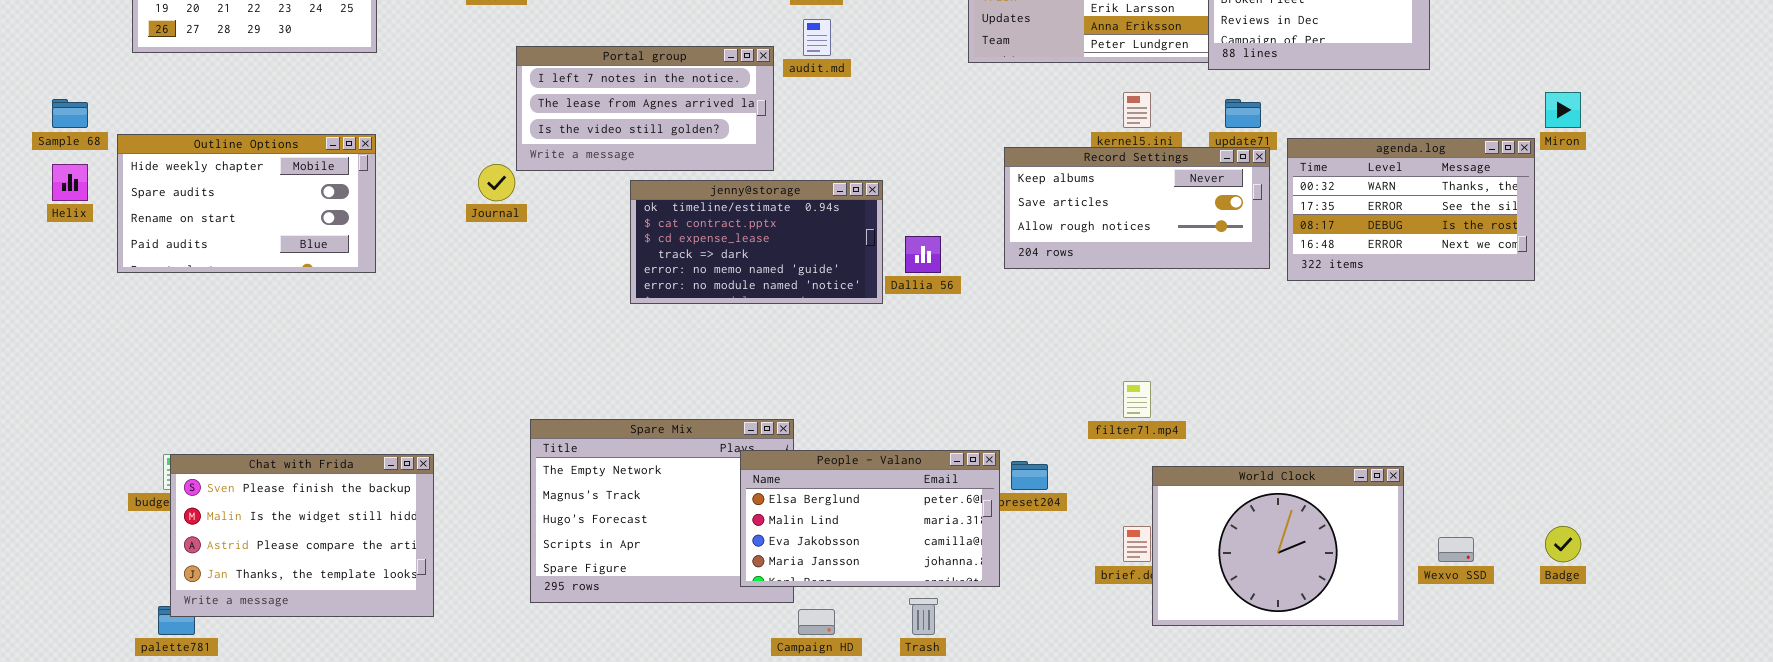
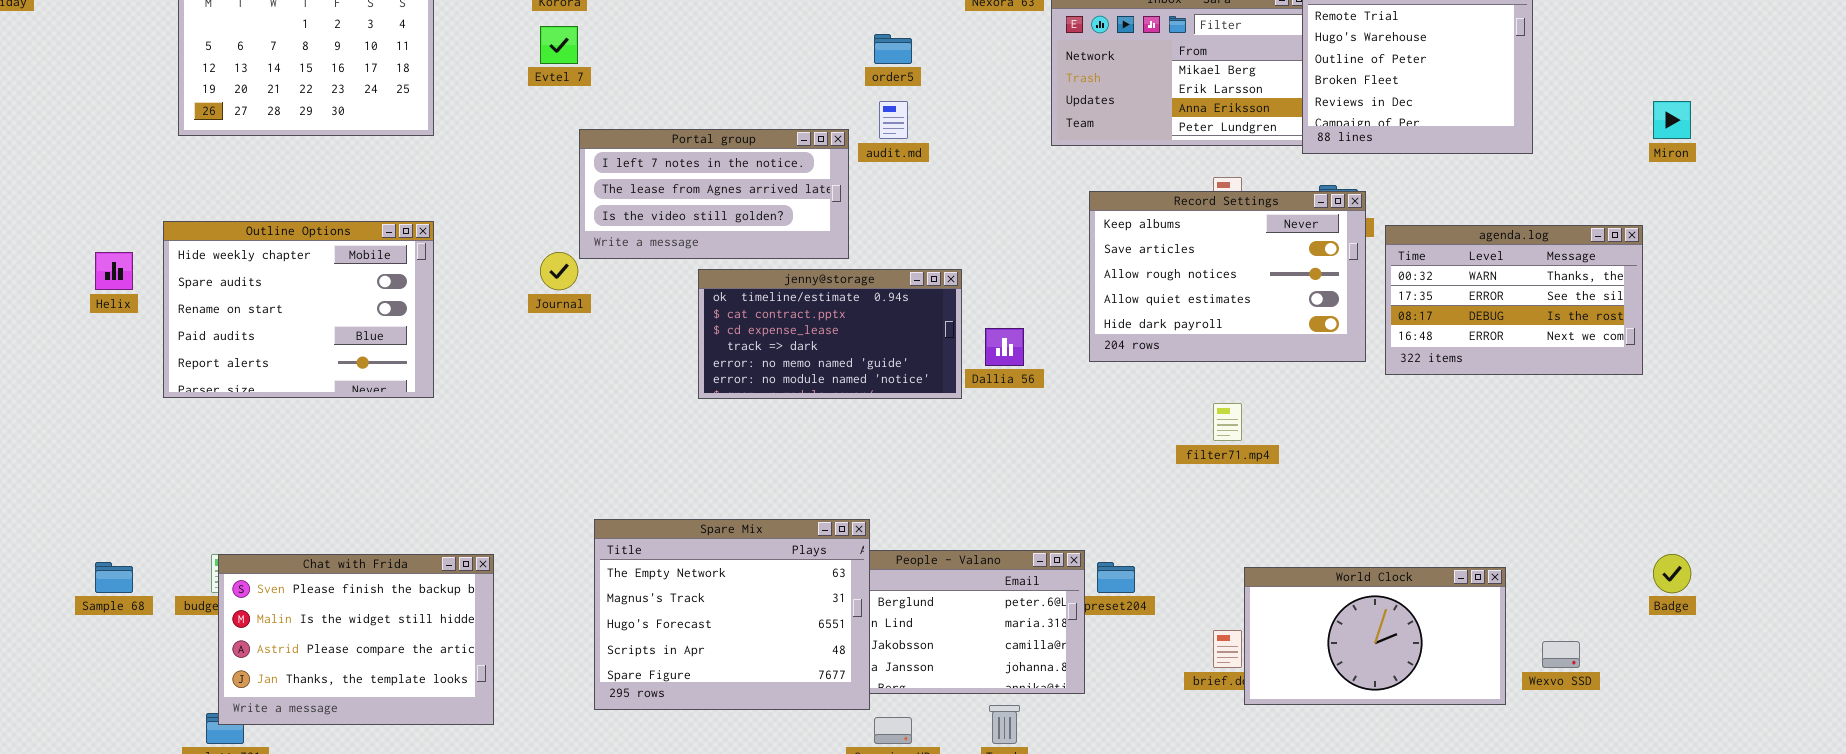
Miron: [1545,92,1581,128] -> [1653,101,1691,139], moved
Sample 68: [52,99,88,128] -> [95,562,133,593], moved
Outline Options: [117,134,376,273] -> [163,221,434,398], resized
Record Settings: [1004,147,1270,269] -> [1089,191,1366,362], resized
filter71.mp4: [1123,381,1151,418] -> [1213,403,1242,441], moved
Spare Mix: [530,419,794,603] -> [594,519,870,710], raised
World Clock: [1152,466,1404,626] -> [1244,567,1506,705], resized
Badge: [1545,526,1581,562] -> [1653,554,1691,593], moved

